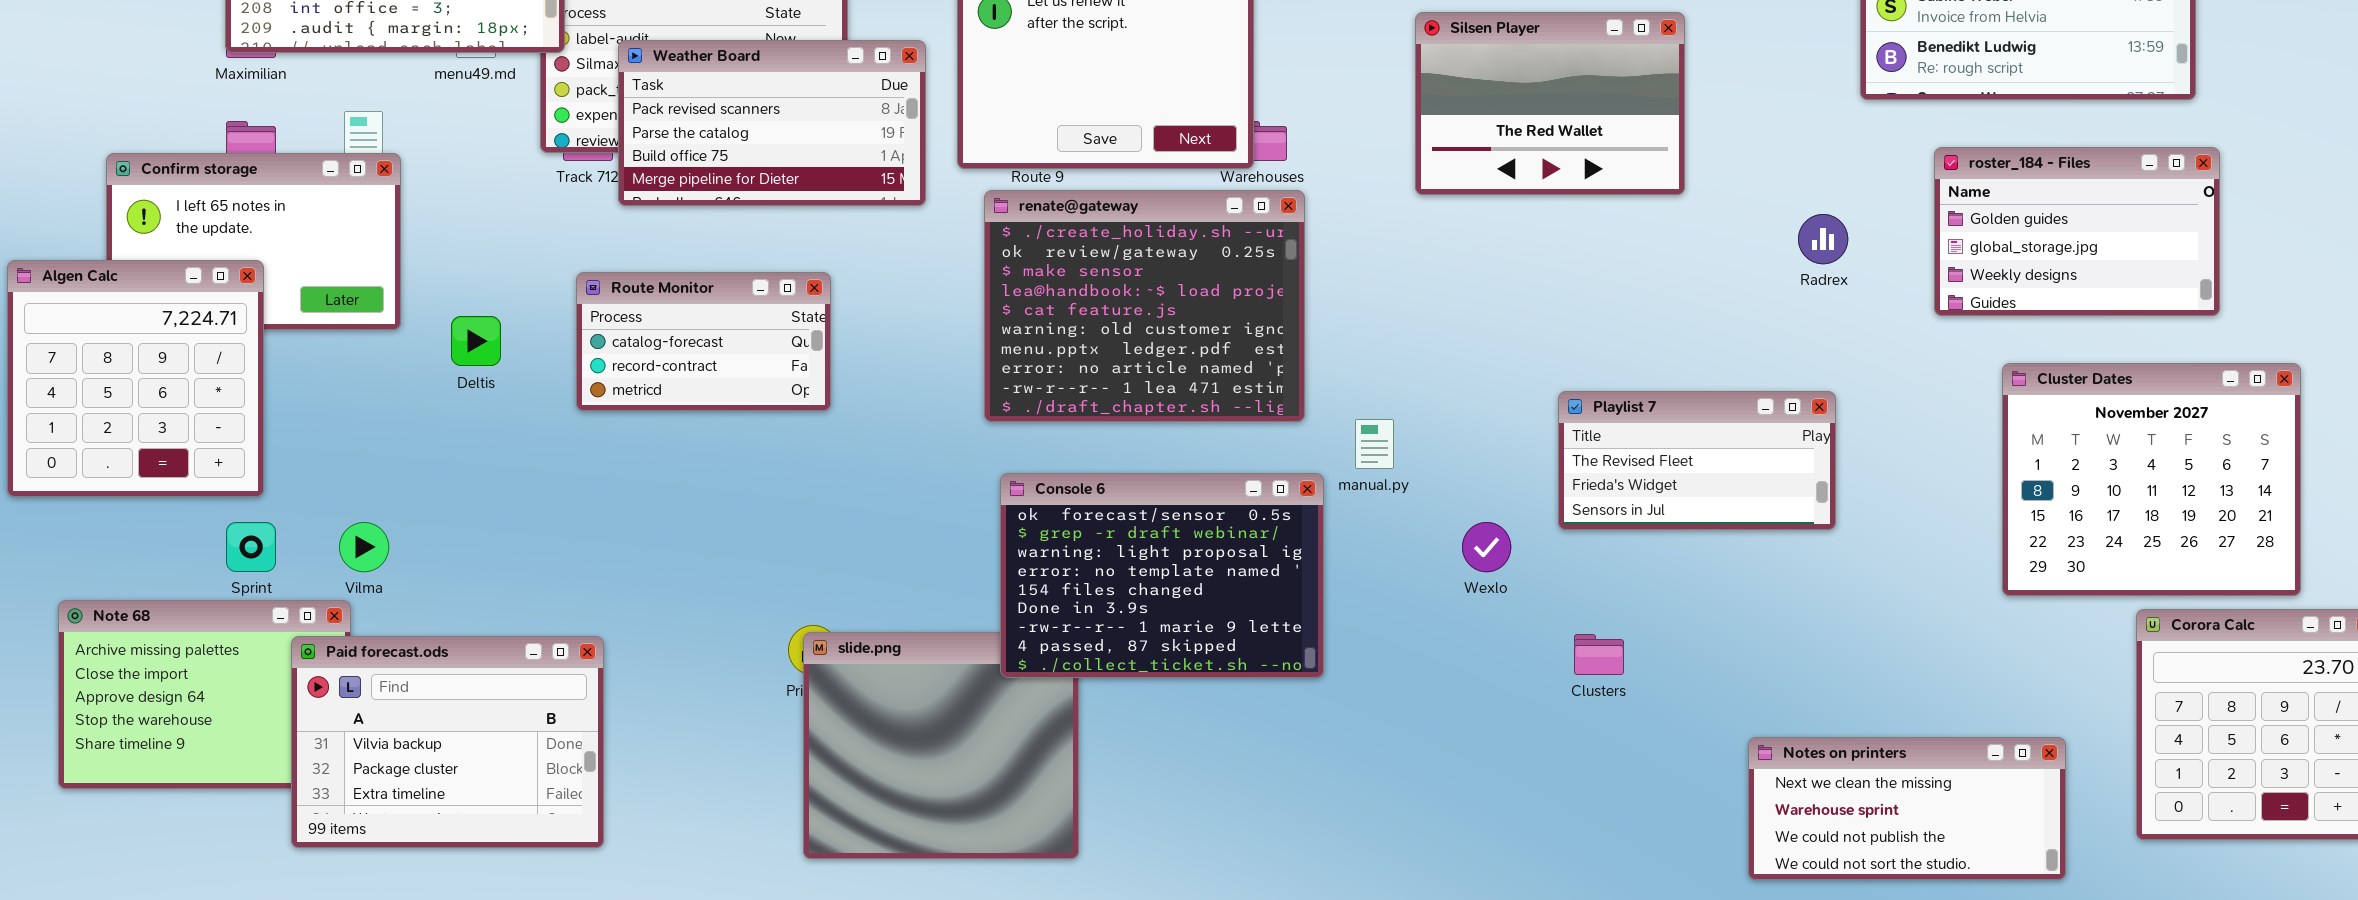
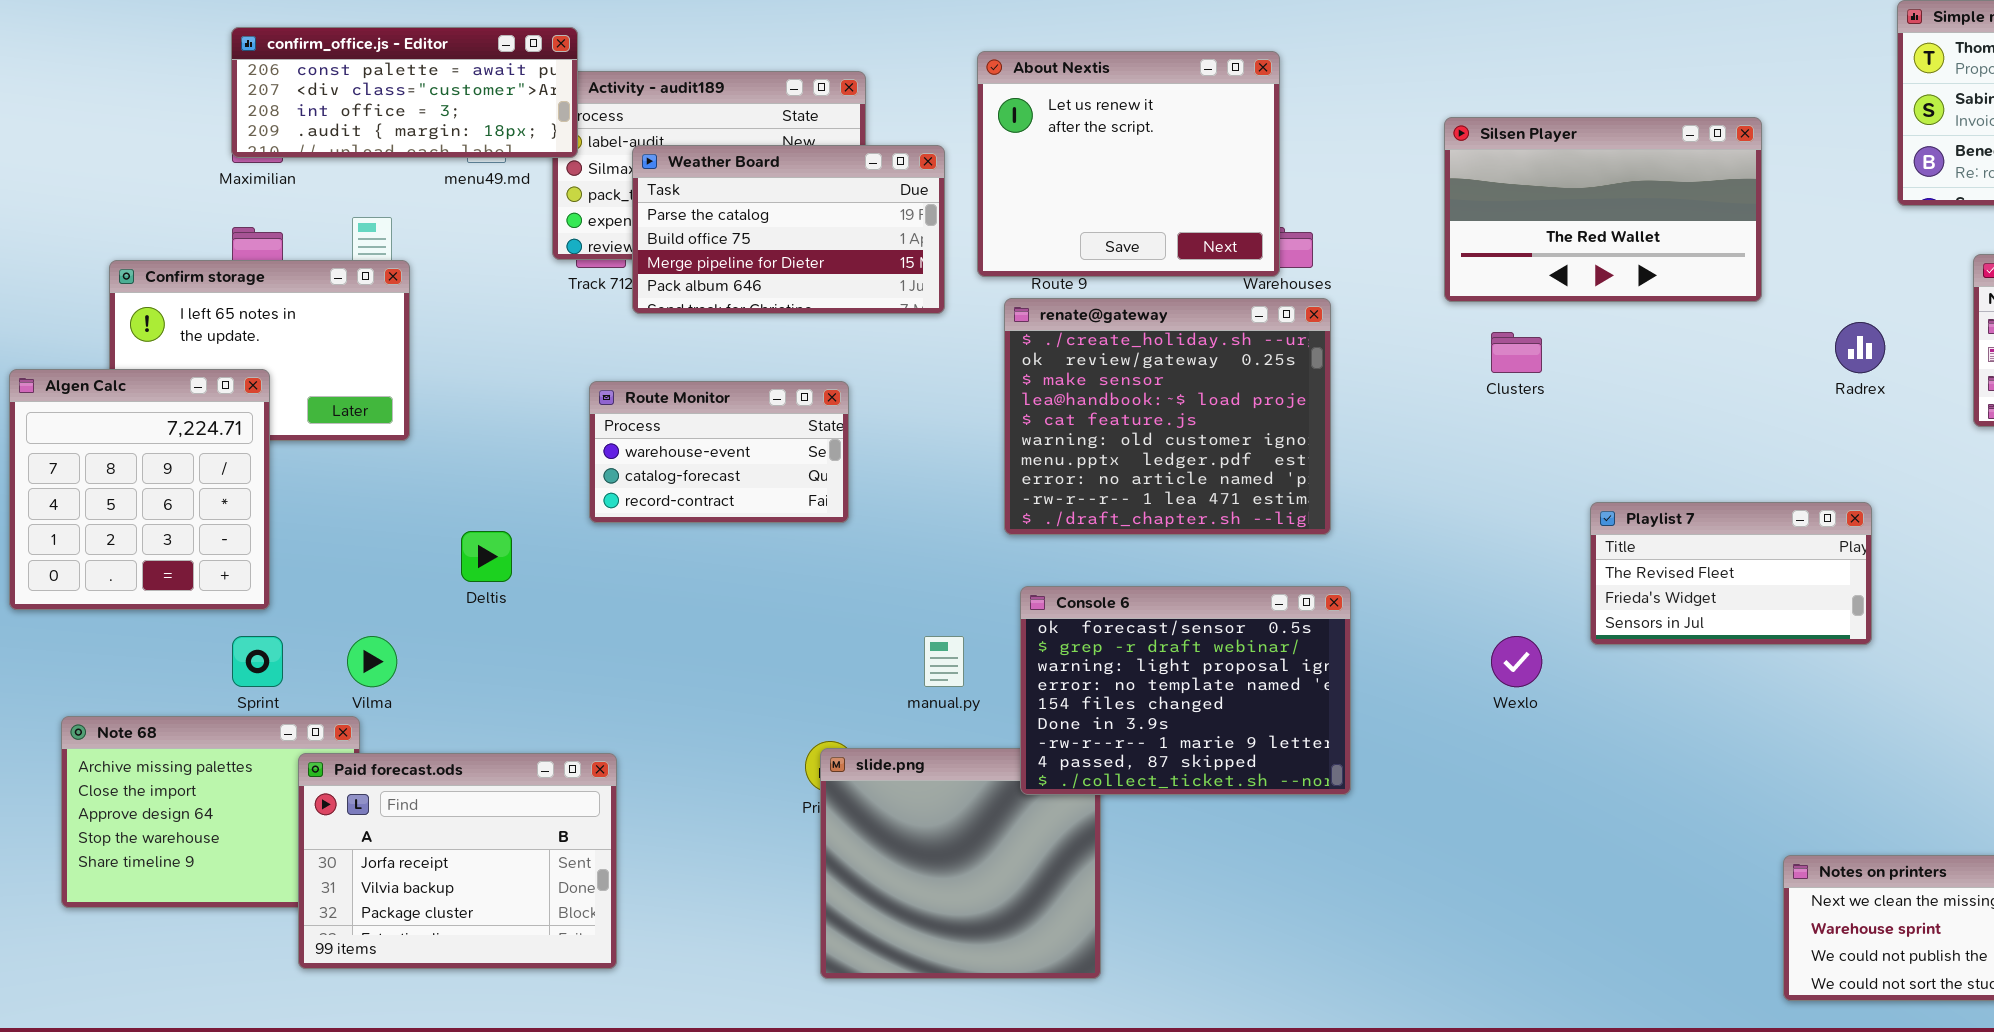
Silsen Player: [1415,12,1685,195] -> [1444,117,1762,302], resized
Weather Board: [618,40,926,206] -> [632,145,945,314], scrolled down 1 row
Route Monitor: [576,272,831,411] -> [589,381,849,523], scrolled up 1 row
Deltis: [451,316,501,366] -> [461,531,512,582], moved
manual.py: [1355,419,1394,469] -> [924,636,964,687], moved
Clusters: [1574,634,1624,675] -> [1491,332,1542,373], moved
Paid forecast.ods: [291,636,604,848] -> [298,753,617,969], scrolled up 1 row

